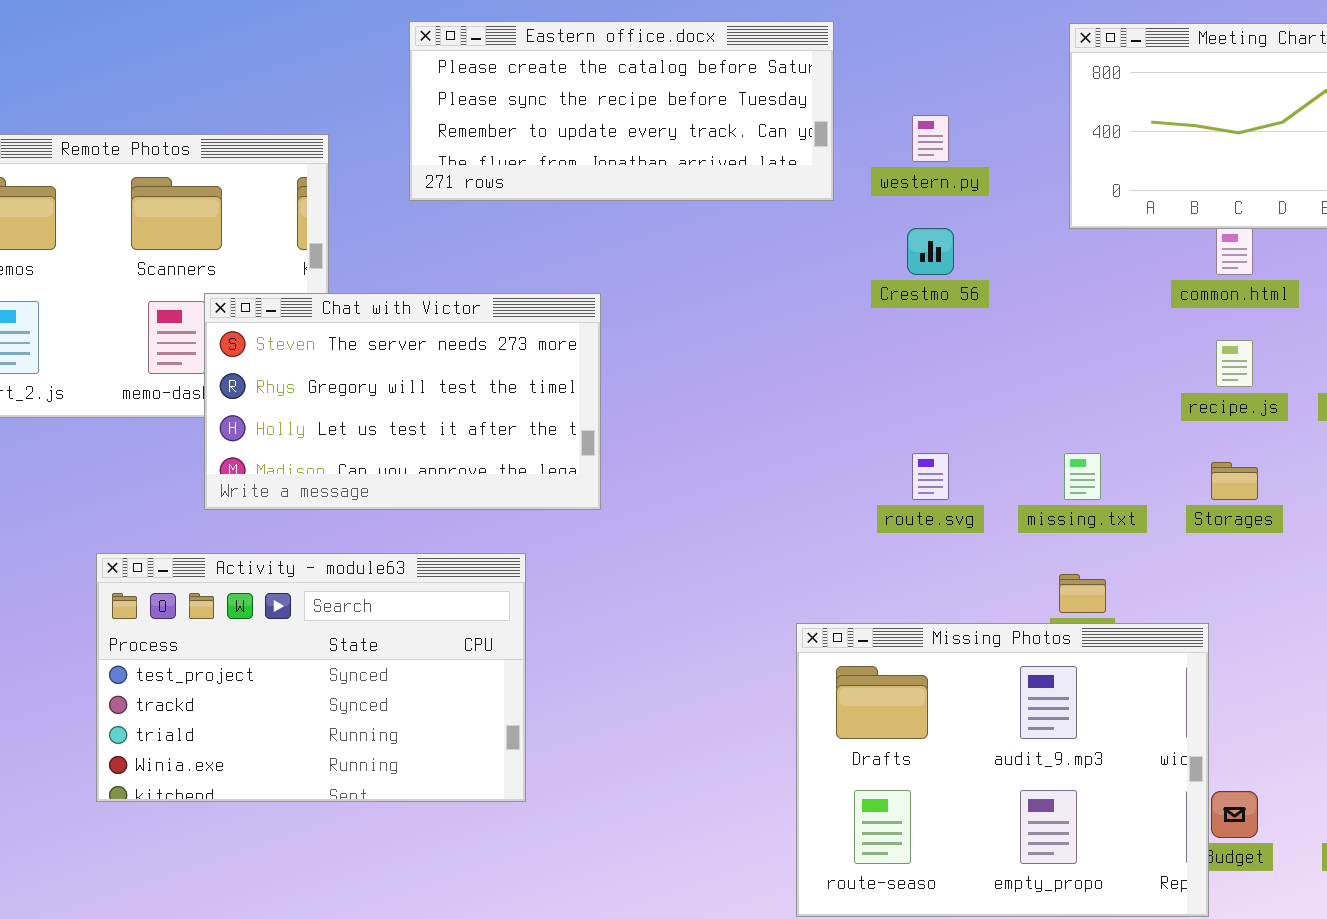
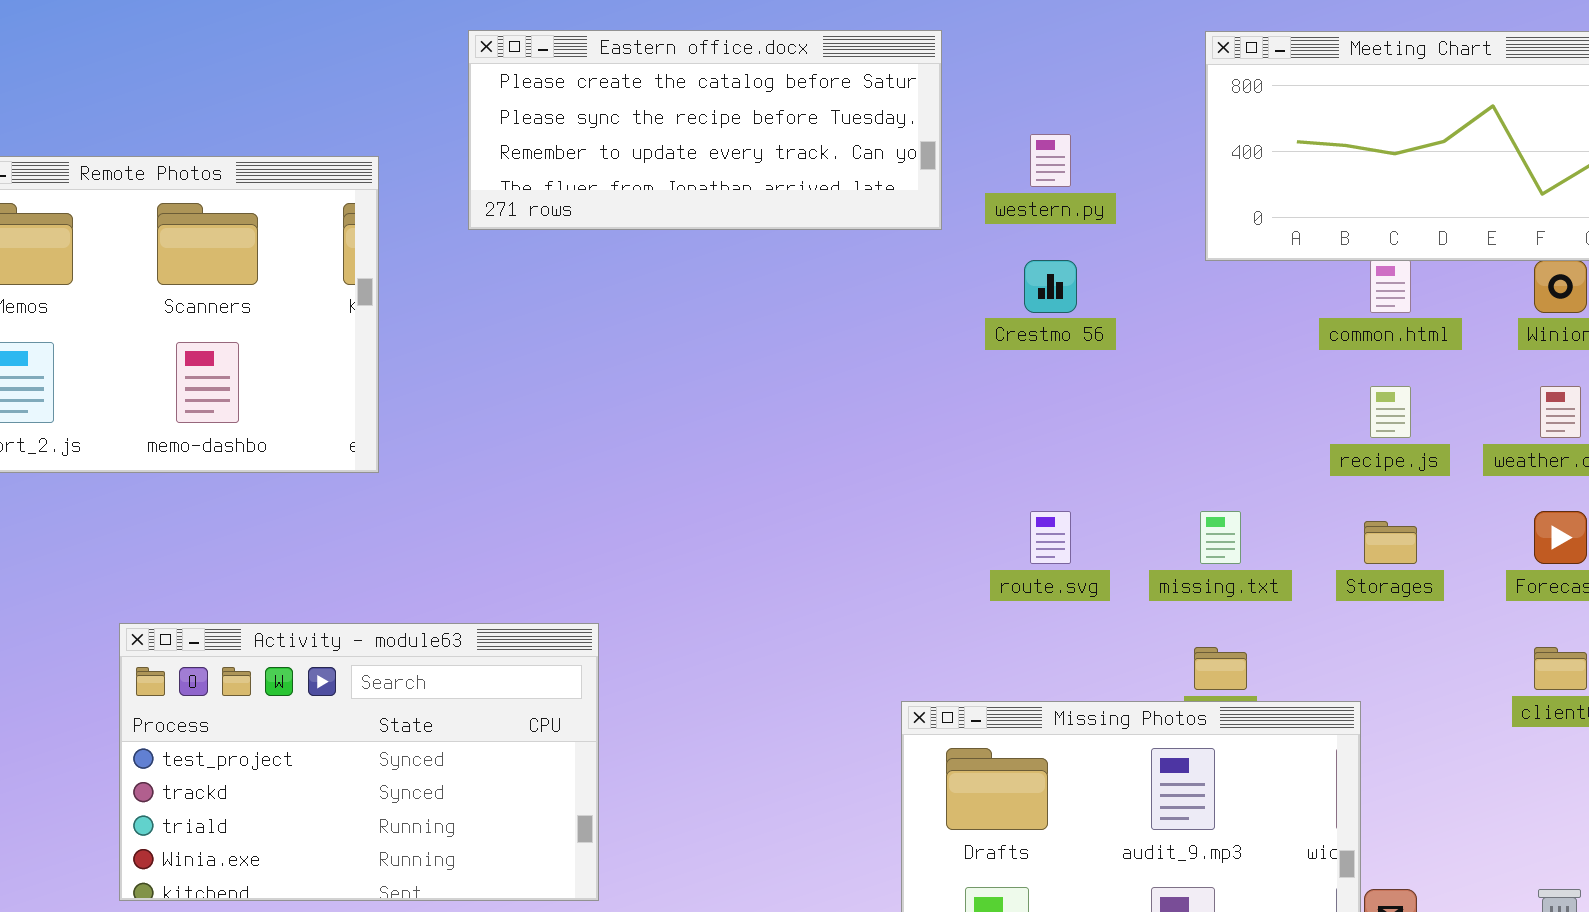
Chat with Victor: [204,293,601,510] -> none, closed

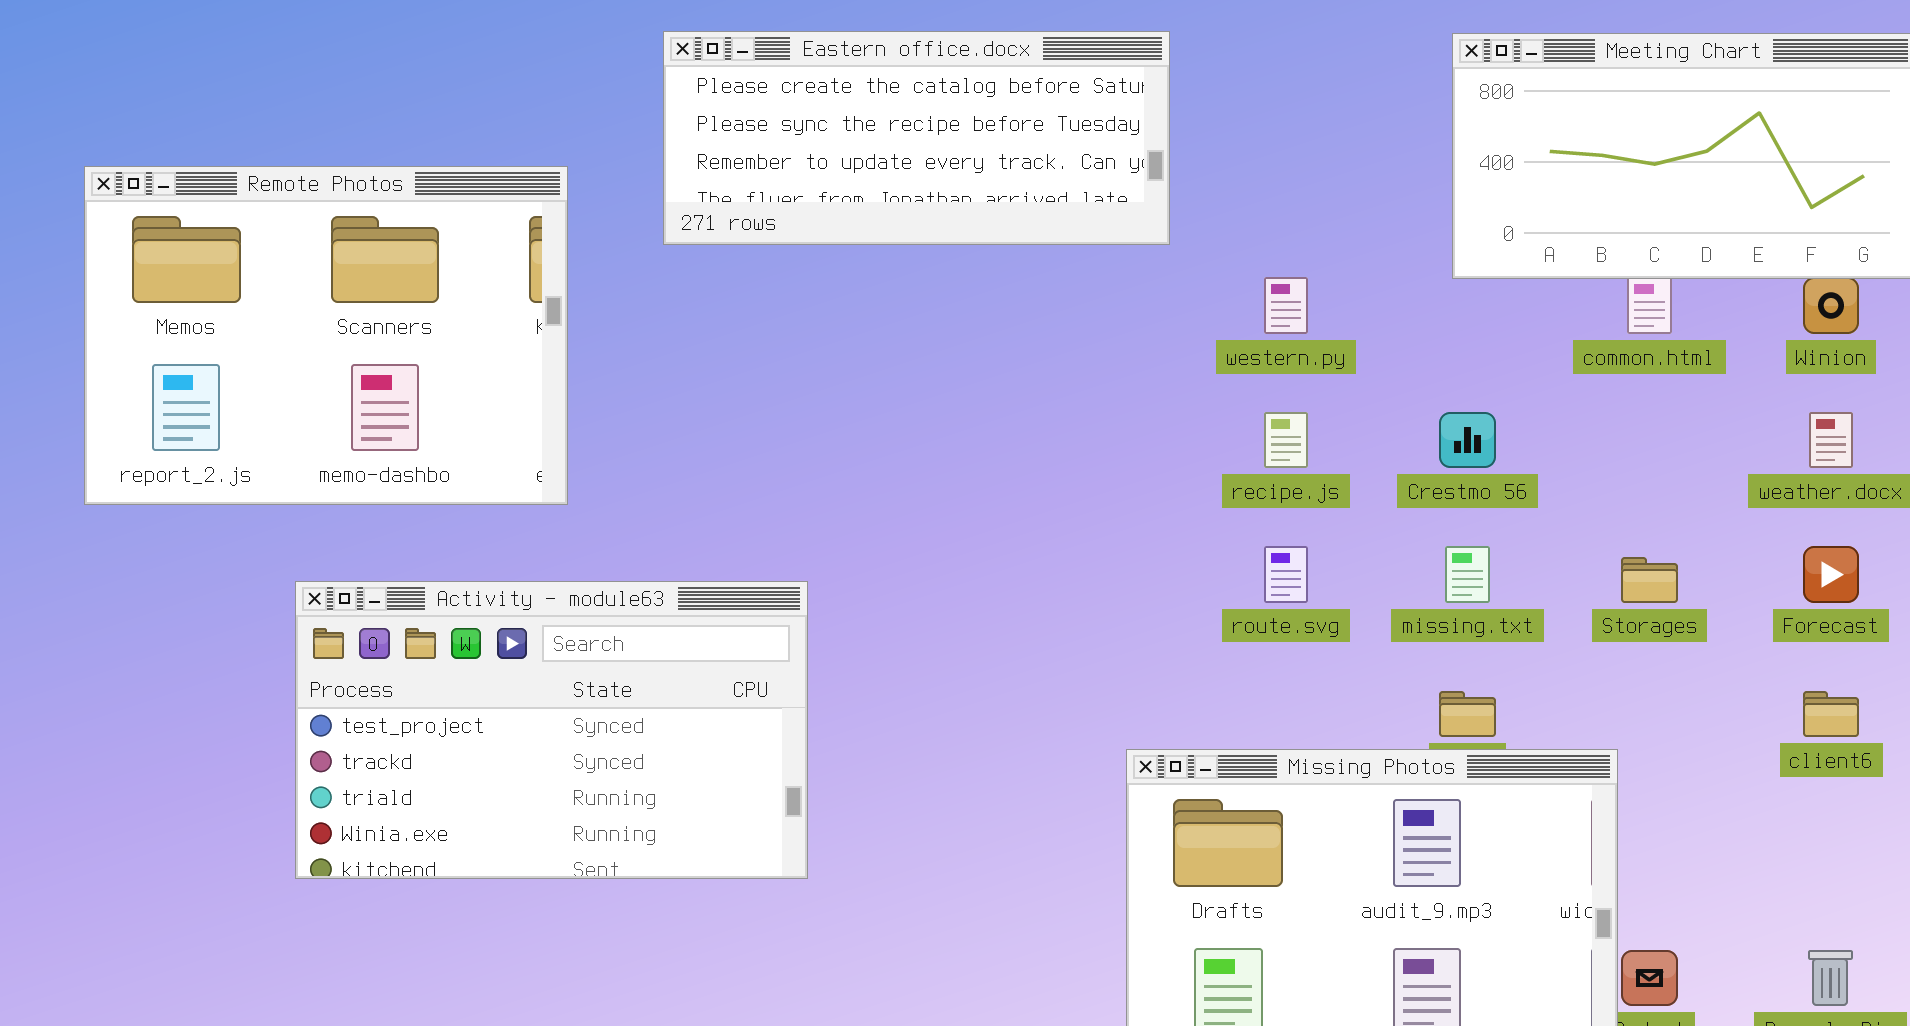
western.py: [1030,134,1071,187] -> [1264,277,1308,334], moved
Crestmo 56: [1024,260,1077,313] -> [1439,412,1496,468], moved
recipe.js: [1370,386,1411,438] -> [1264,412,1308,468], moved
Activity - module63: [119,623,599,901] -> [295,581,808,879], moved

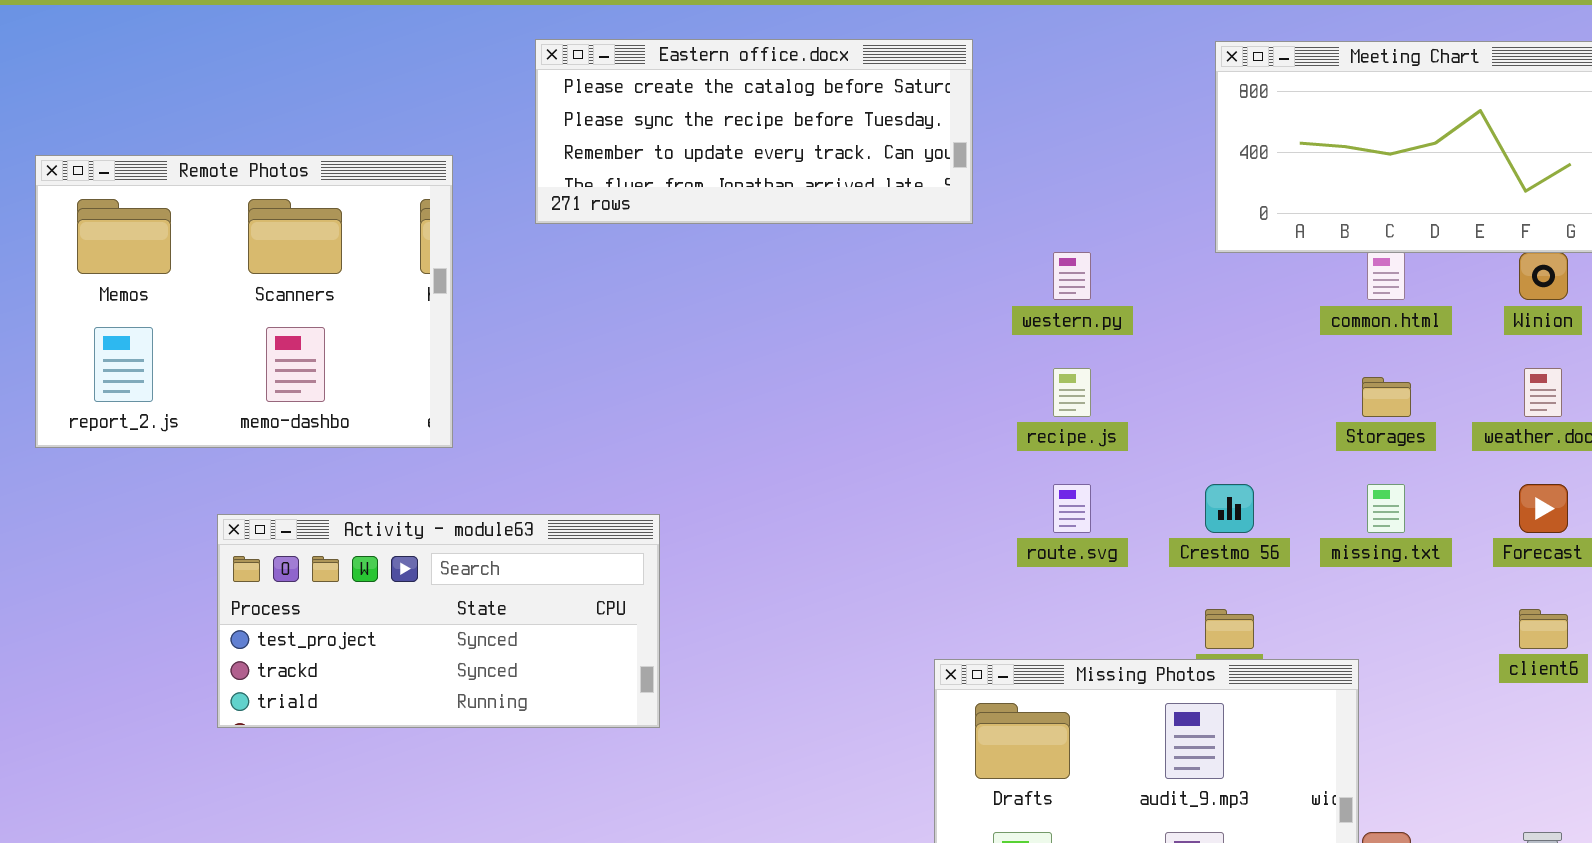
Crestmo 56: [1439,412,1496,468] -> [1205,484,1254,533], moved
missing.txt: [1445,546,1490,603] -> [1367,484,1405,533], moved
Storages: [1621,557,1678,603] -> [1362,377,1411,417], moved
Activity - module63: [295,581,808,879] -> [217,514,660,728], resized

